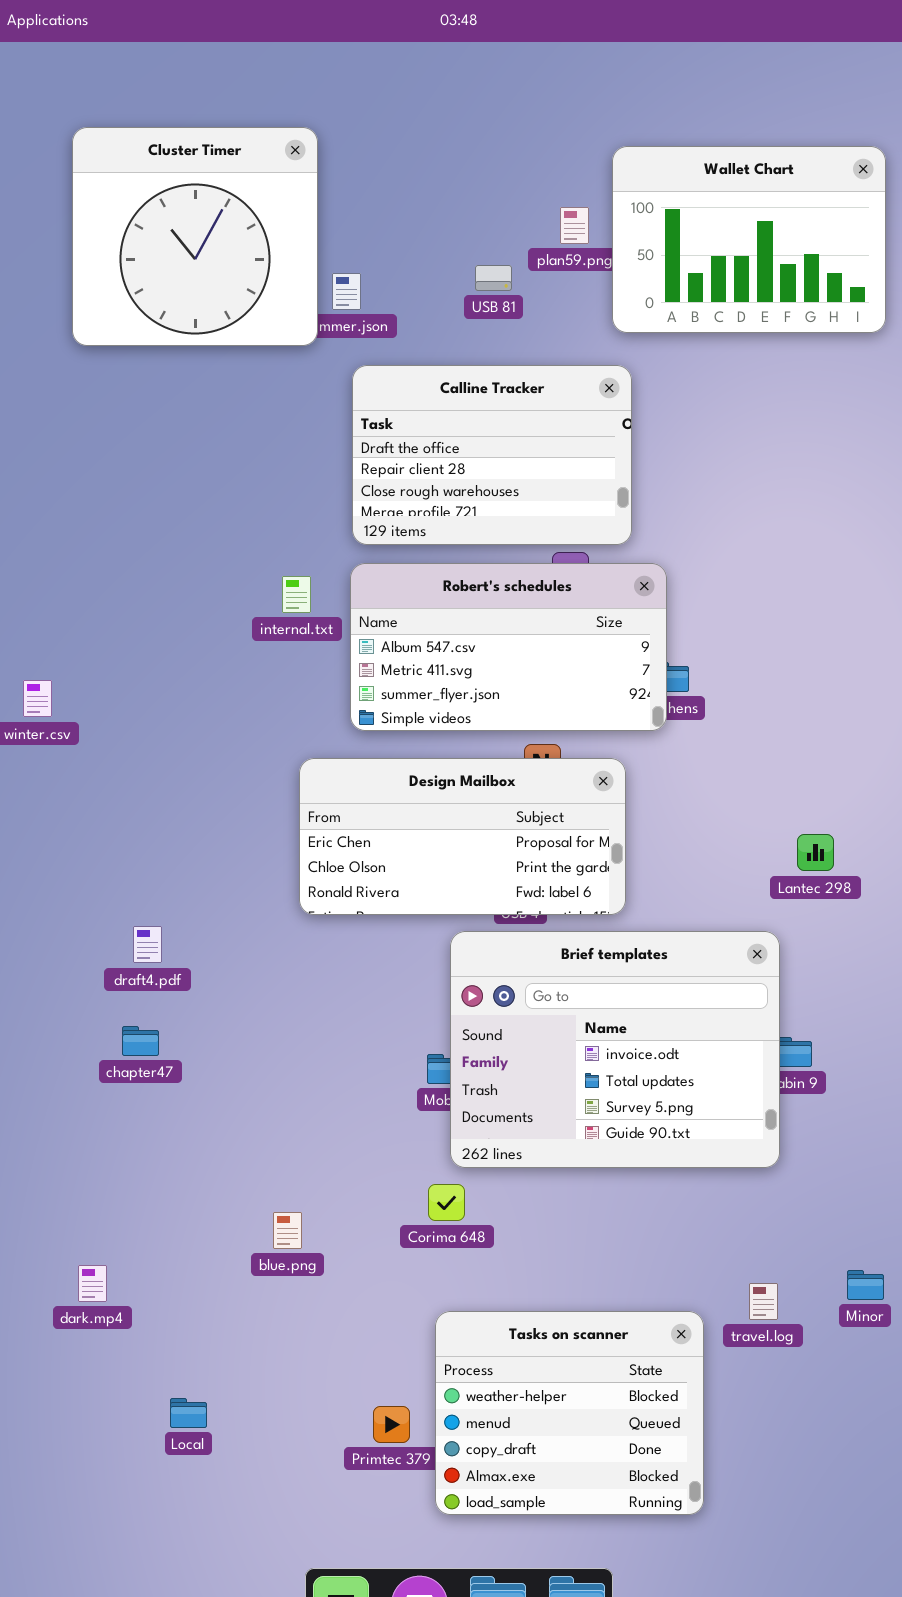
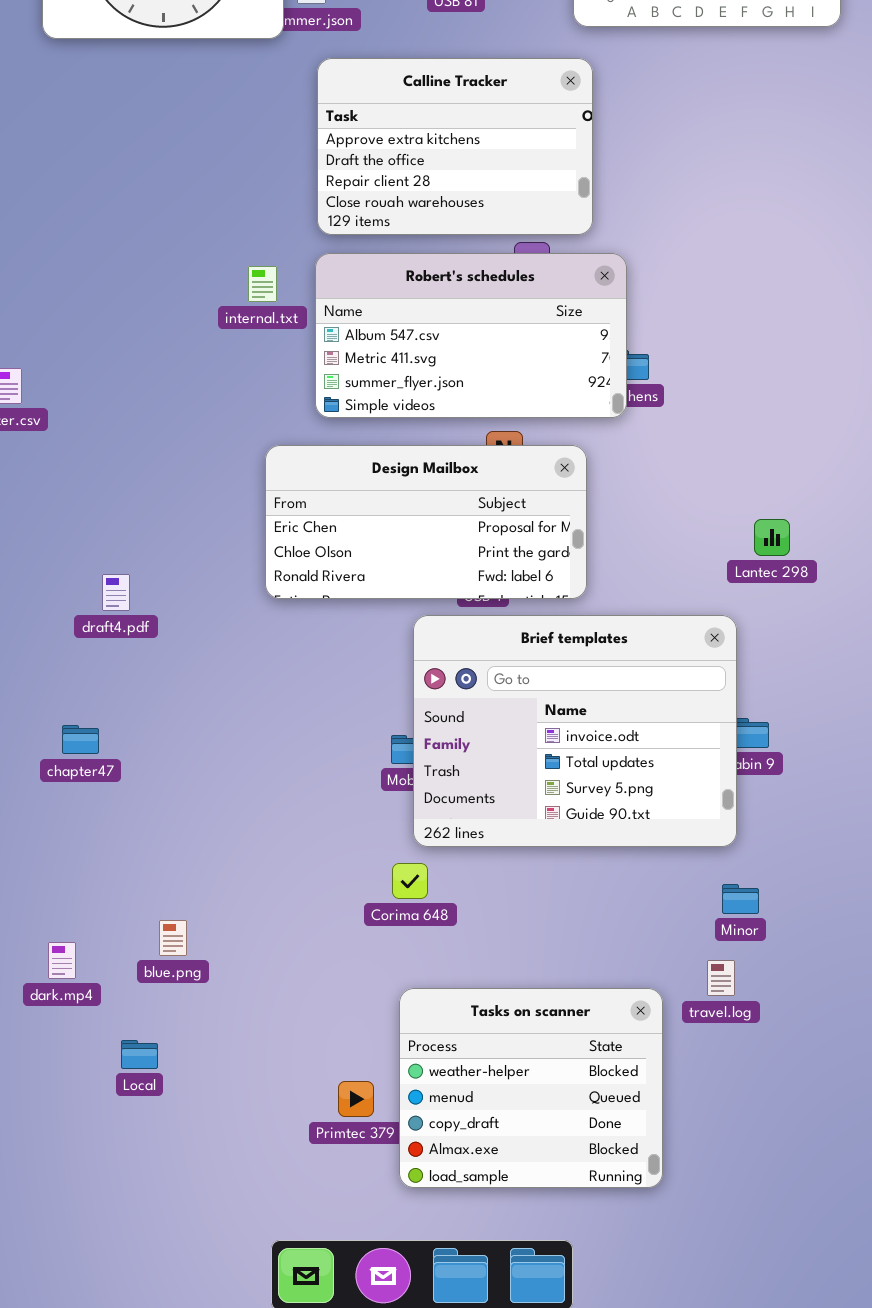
Calline Tracker: [352,365,632,545] -> [317,58,593,235], scrolled up 1 row
draft4.pdf: [133,926,162,963] -> [102,574,130,611], moved
chapter47: [122,1026,159,1056] -> [62,725,99,754], moved
blue.png: [273,1212,302,1249] -> [159,920,187,956], moved
Minor: [847,1270,884,1300] -> [722,884,759,914], moved
Local: [170,1398,207,1428] -> [121,1040,158,1069], moved

